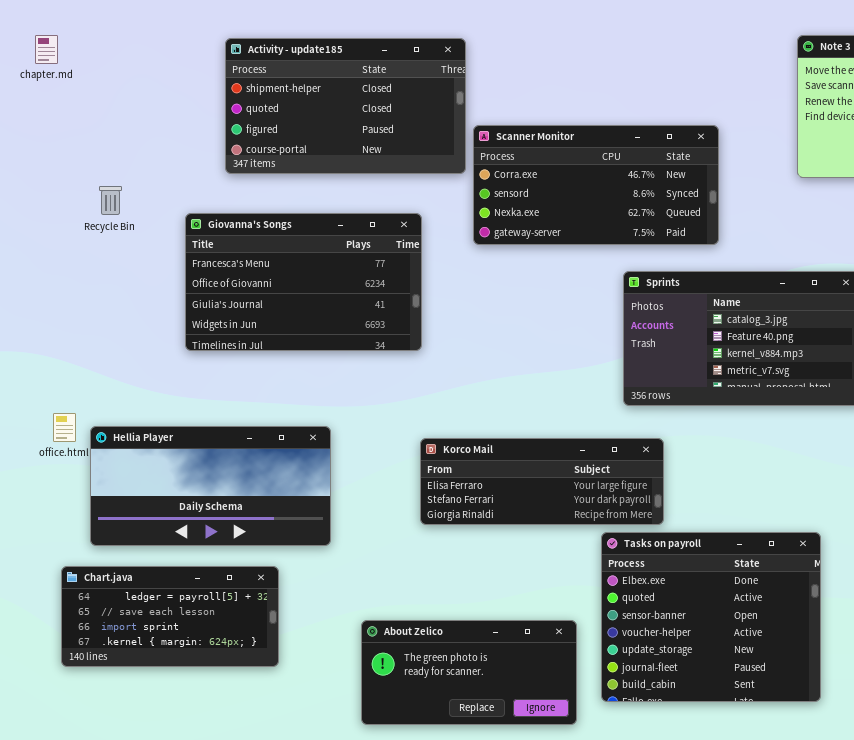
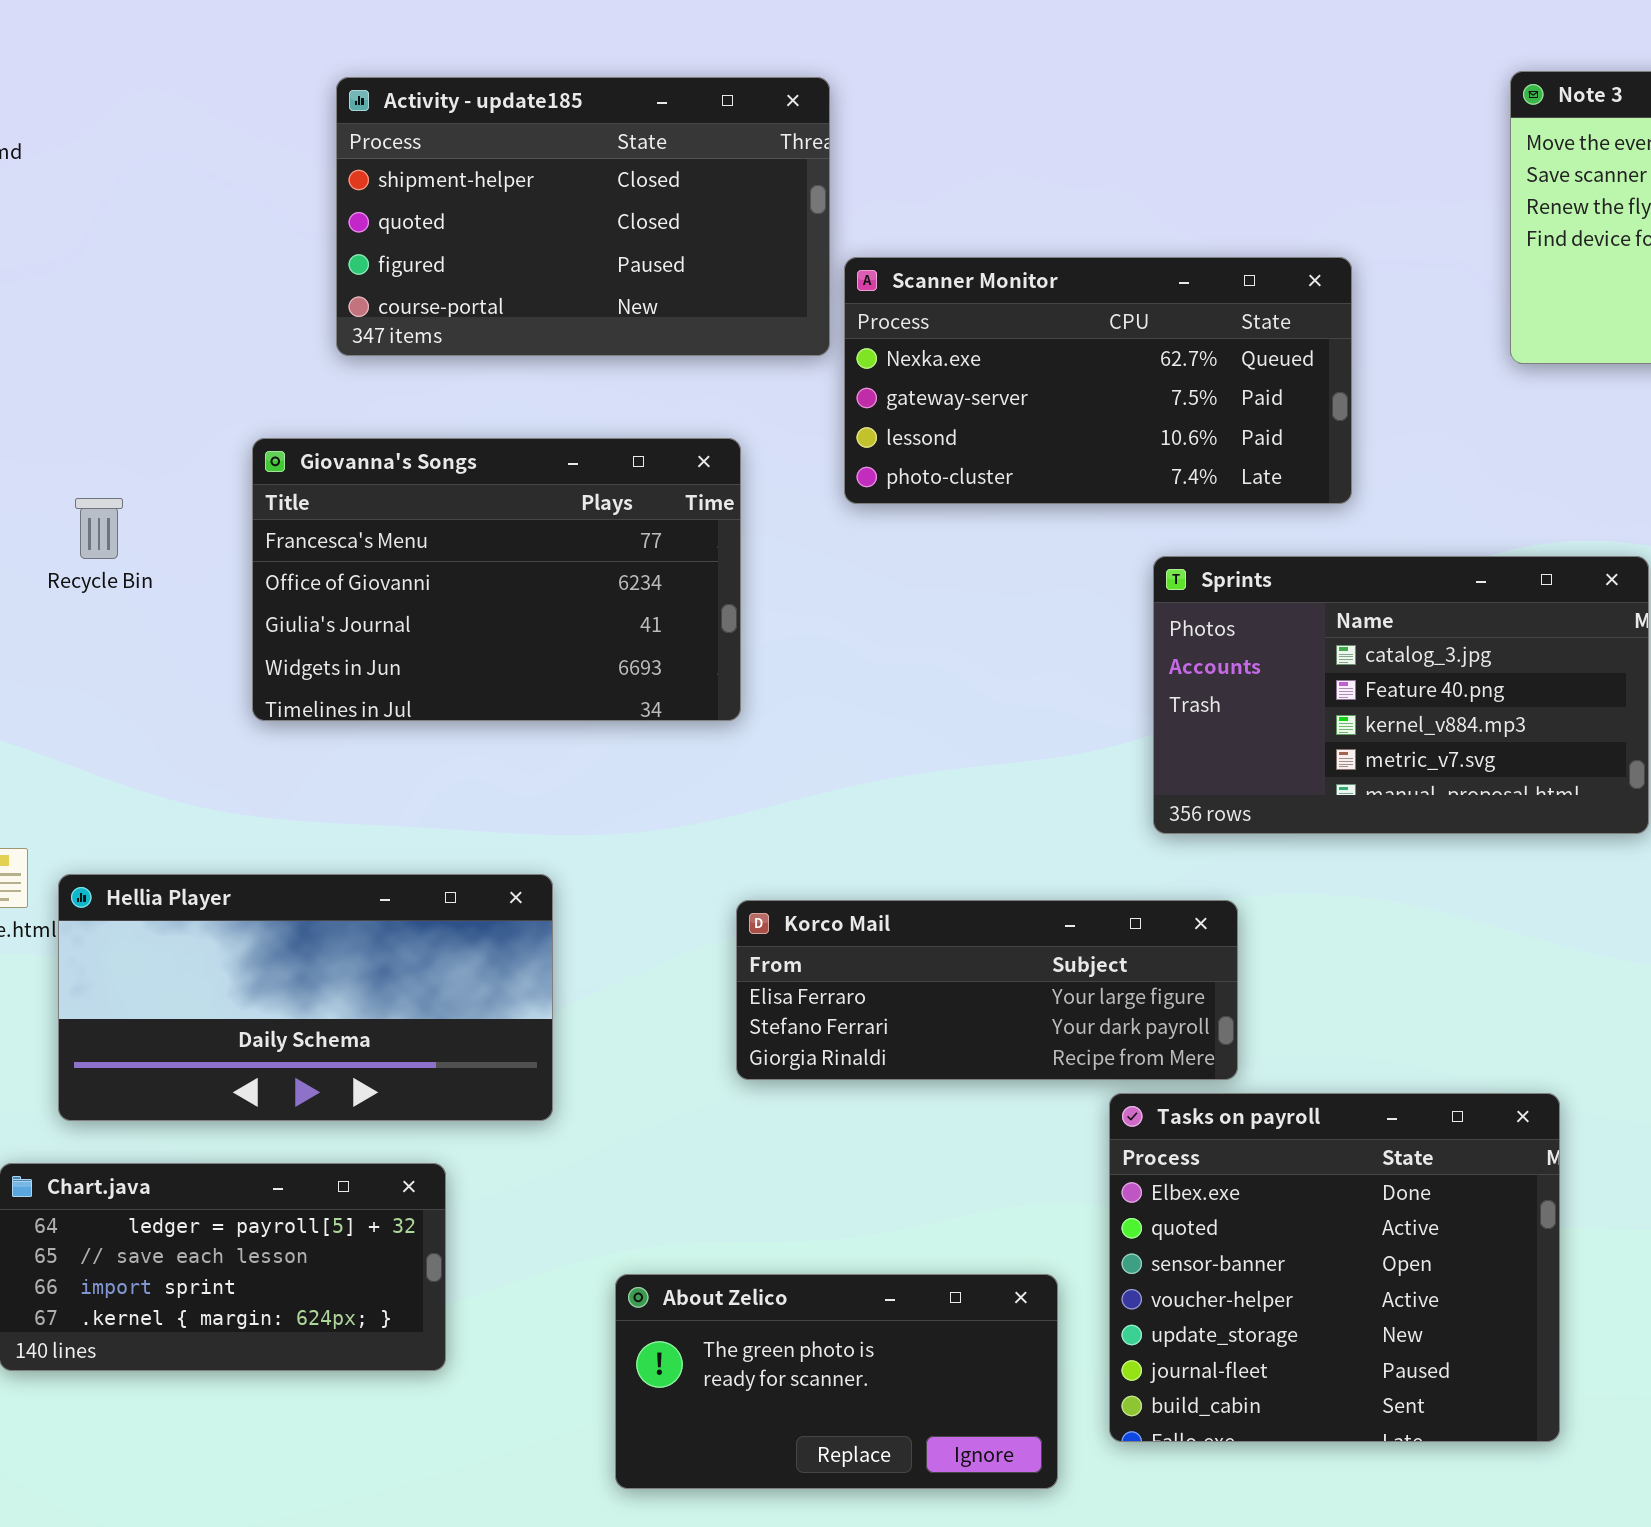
Scanner Monitor: [473,125,719,245] -> [844,257,1352,504], scrolled down 2 rows
Recycle Bin: [99,186,122,215] -> [75,498,123,559], moved

